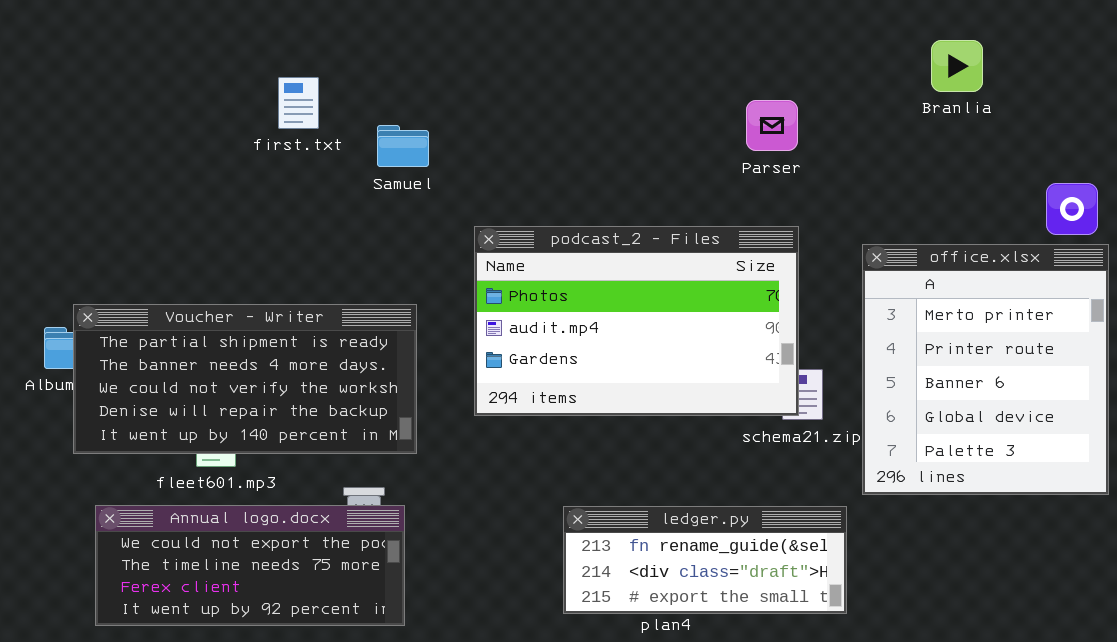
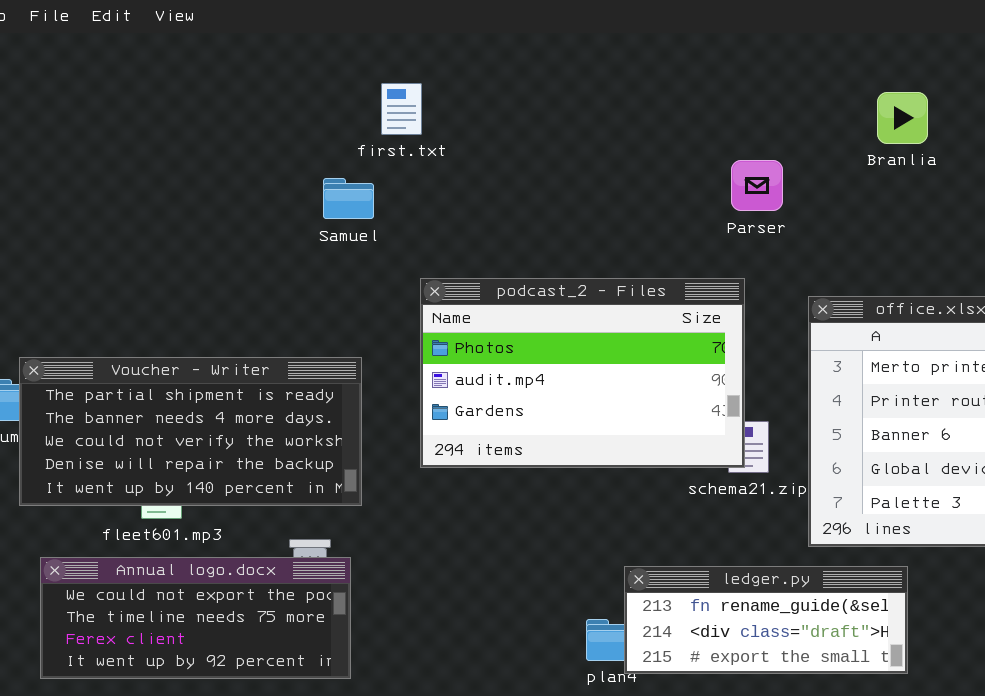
first.txt: [278,77,319,129] -> [381,83,422,135], moved
Parser: [746,100,798,151] -> [731,160,783,211], moved
ledger.py: [563,506,847,614] -> [624,566,908,674], moved

